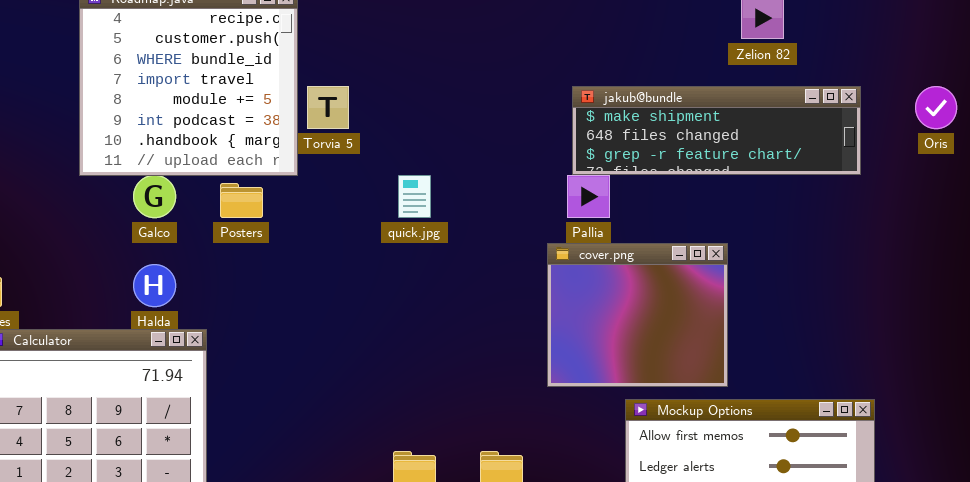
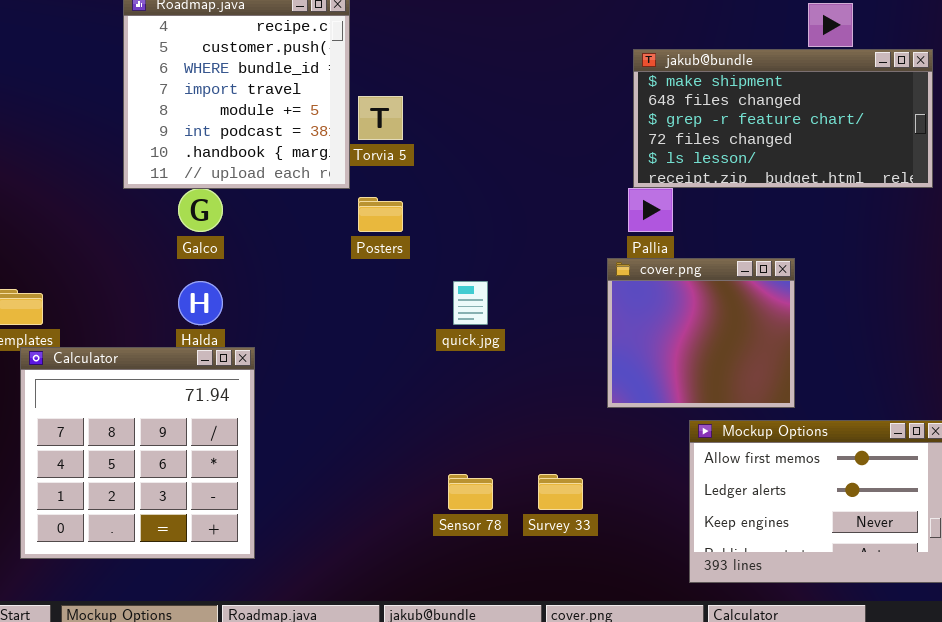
jakub@bundle: [572,86,861,175] -> [633,49,933,188], resized
quick.jpg: [398,175,431,218] -> [453,281,488,325], moved
Posters: [220,183,263,218] -> [358,197,403,232], moved

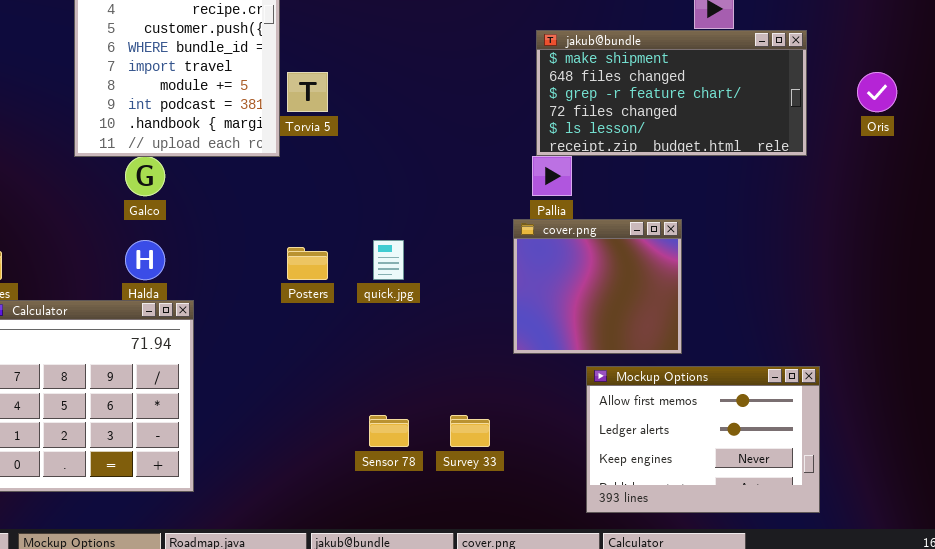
Posters: [358,197,403,232] -> [287,247,328,280], moved

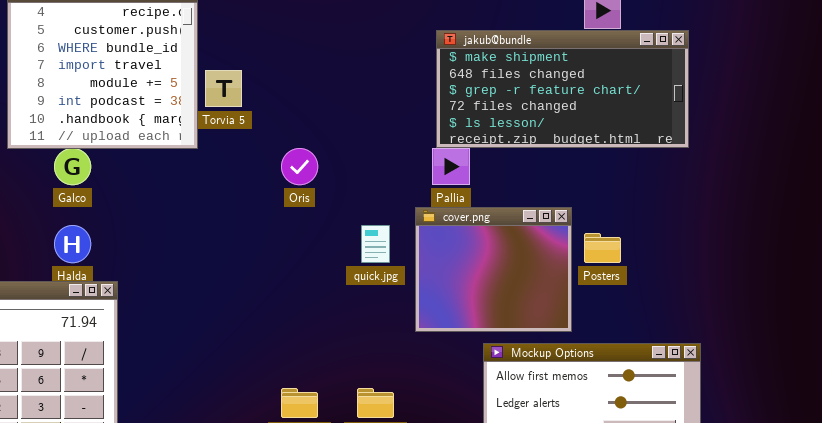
Oris: [857,72,897,112] -> [281,148,318,185], moved
quick.jpg: [373,240,404,280] -> [361,225,390,263], moved
Posters: [287,247,328,280] -> [584,233,621,263], moved

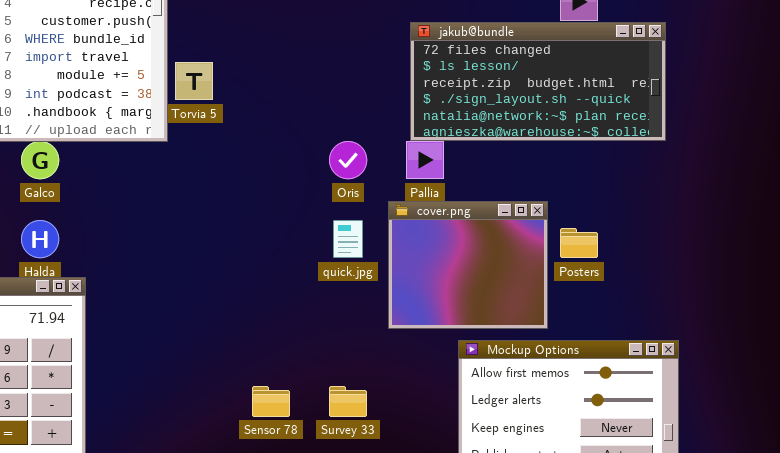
jakub@bundle: [436,30,689,148] -> [410,22,666,141], scrolled down 3 rows
Oris: [281,148,318,185] -> [329,141,367,179], moved

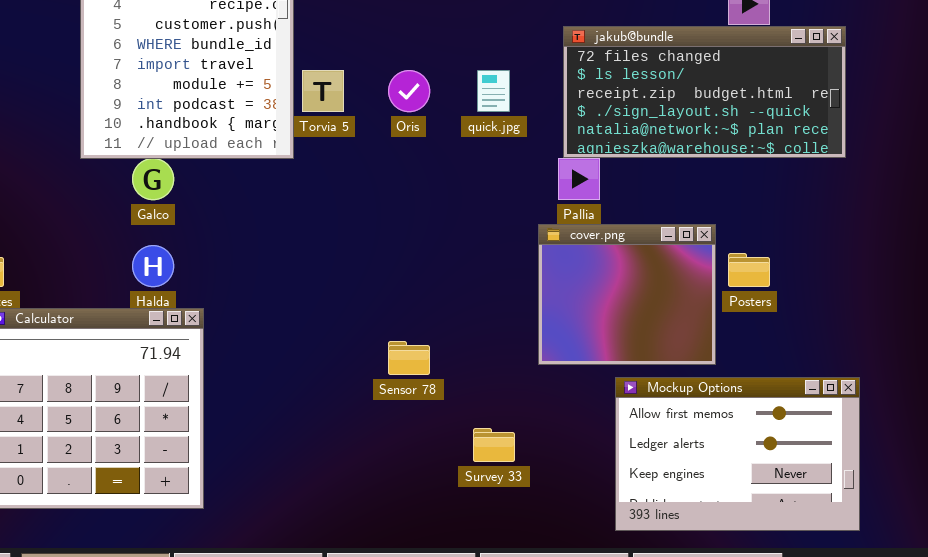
Oris: [329,141,367,179] -> [388,70,430,112], moved
quick.jpg: [333,220,363,258] -> [477,70,510,112], moved
Sensor 78: [252,386,290,417] -> [388,341,430,375], moved

